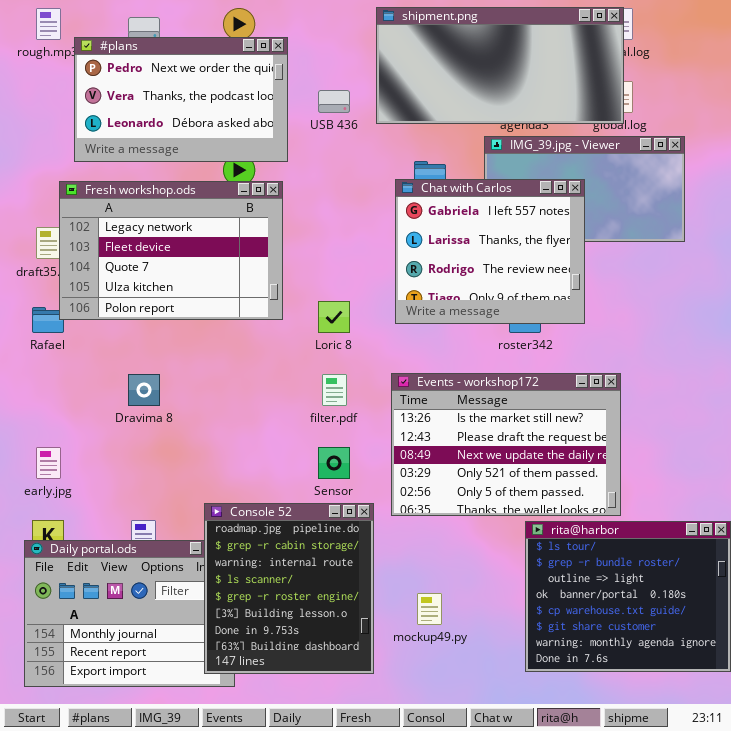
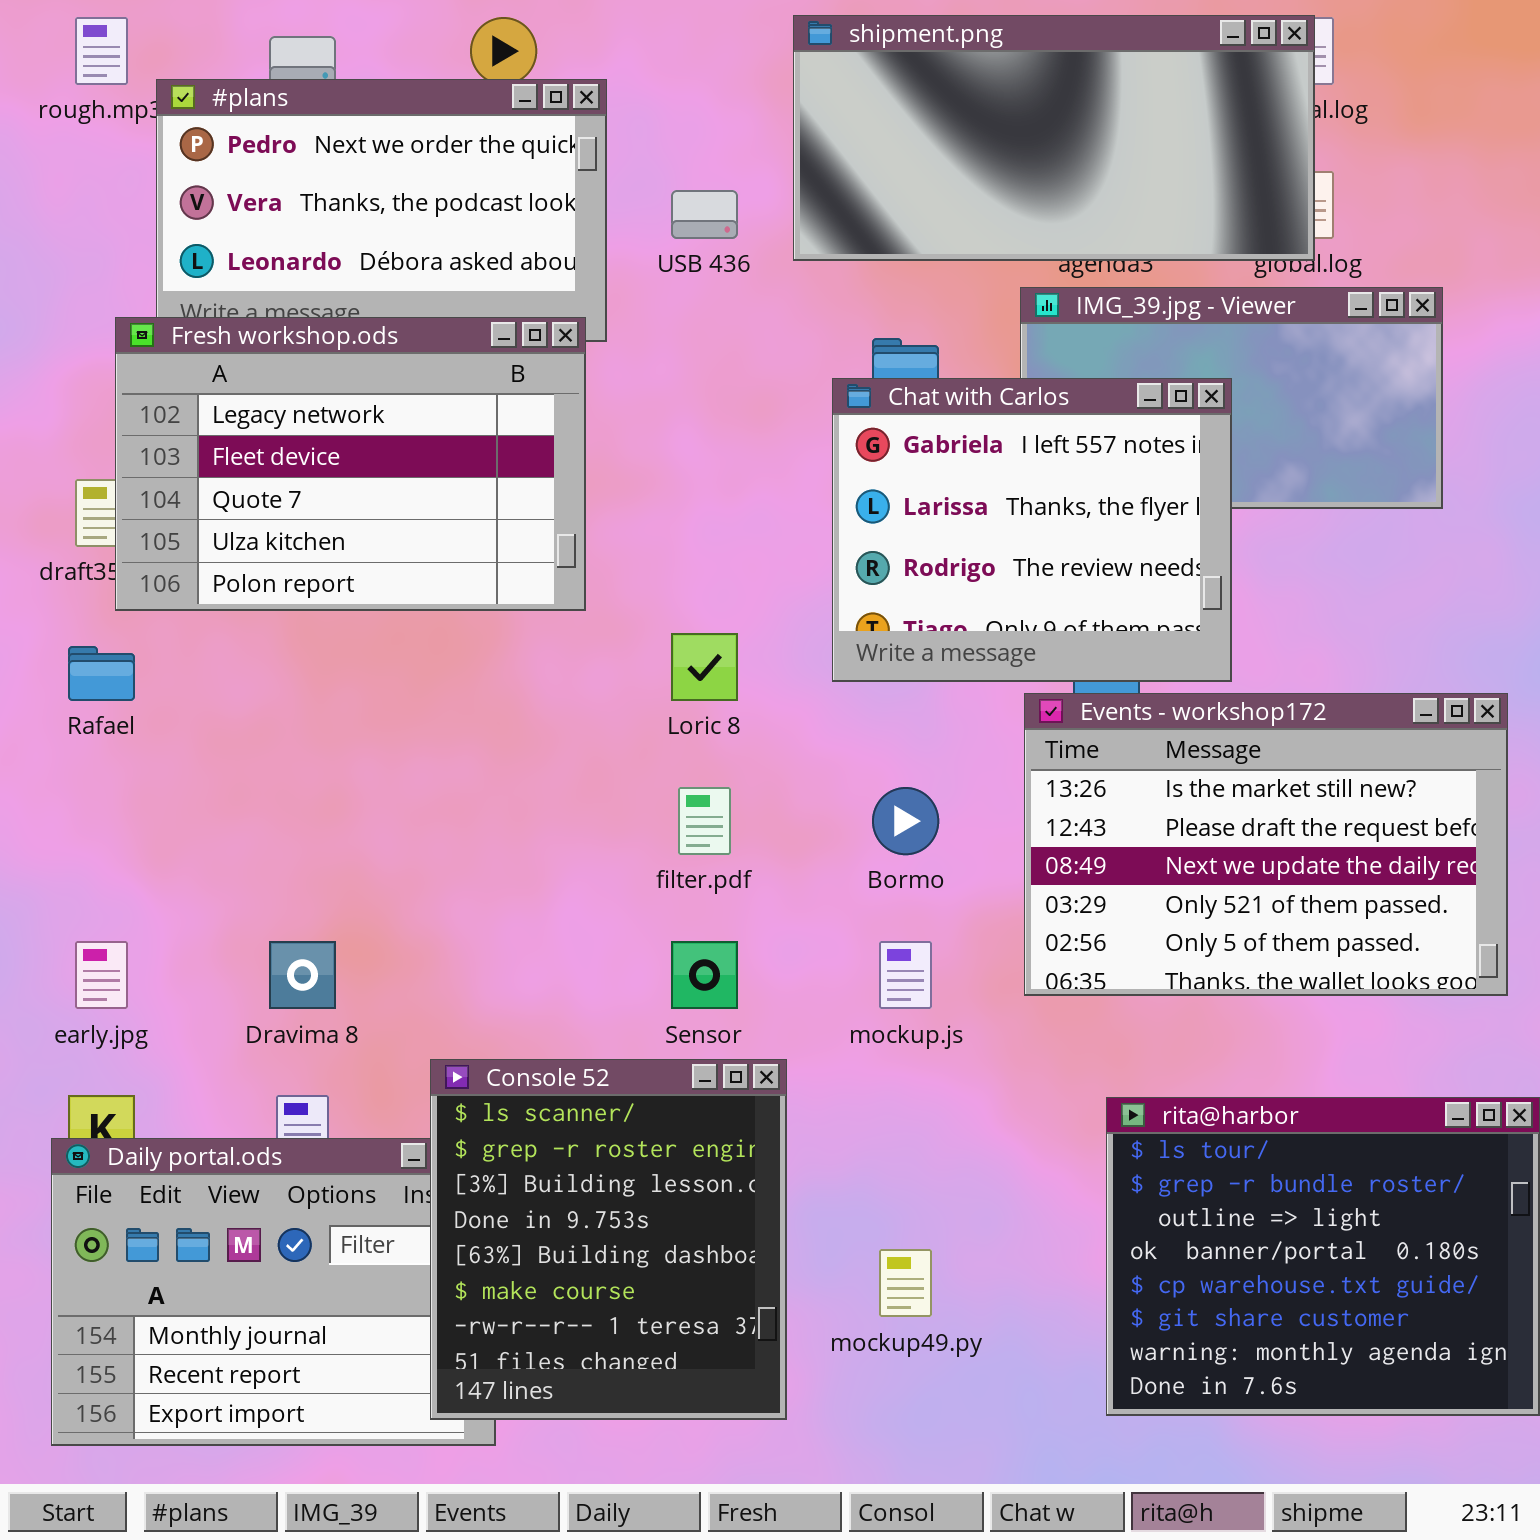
Fresh workshop.ods: [59,181,283,320] -> [115,317,586,611], moved
Events - workshop172: [391,373,621,516] -> [1024,693,1508,996], moved
Dravima 8: [128,374,160,406] -> [269,941,336,1009], moved
Console 52: [204,503,374,674] -> [430,1059,787,1420], scrolled down 3 rows

